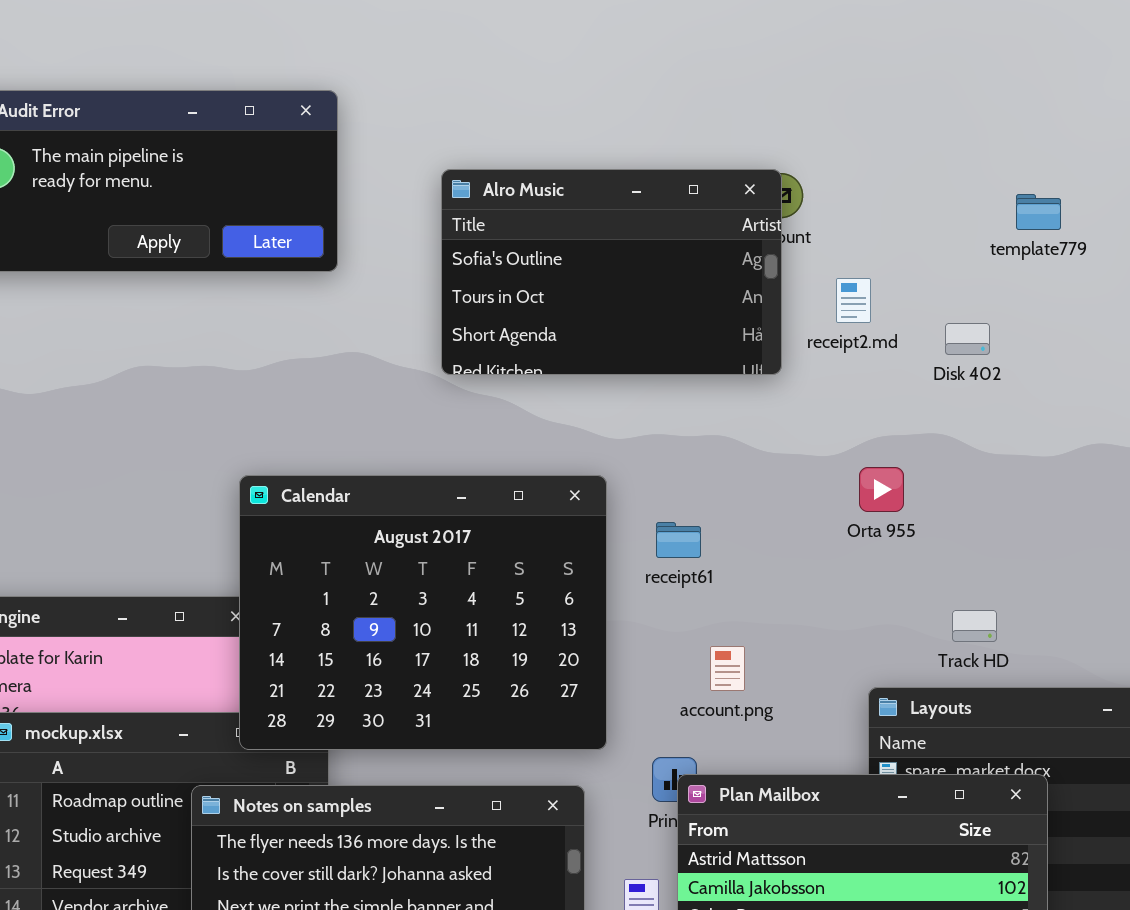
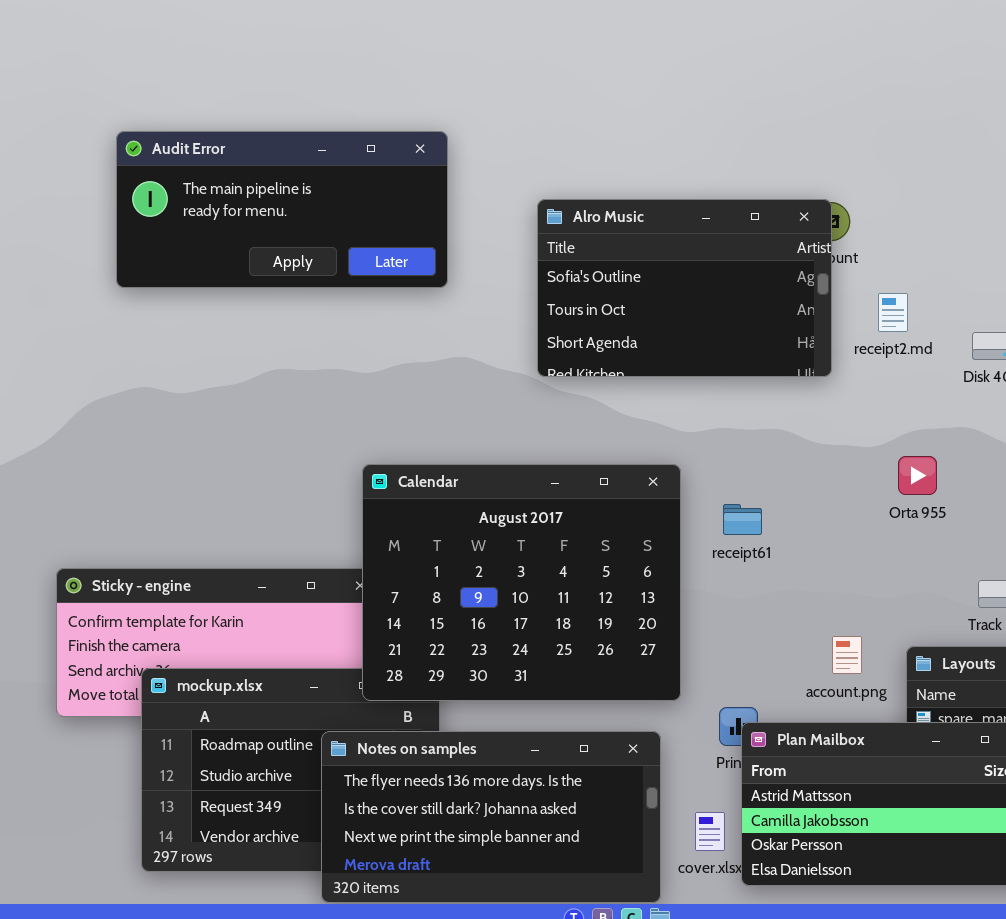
account.png: [710,646,745,691] -> [832,636,862,674], moved

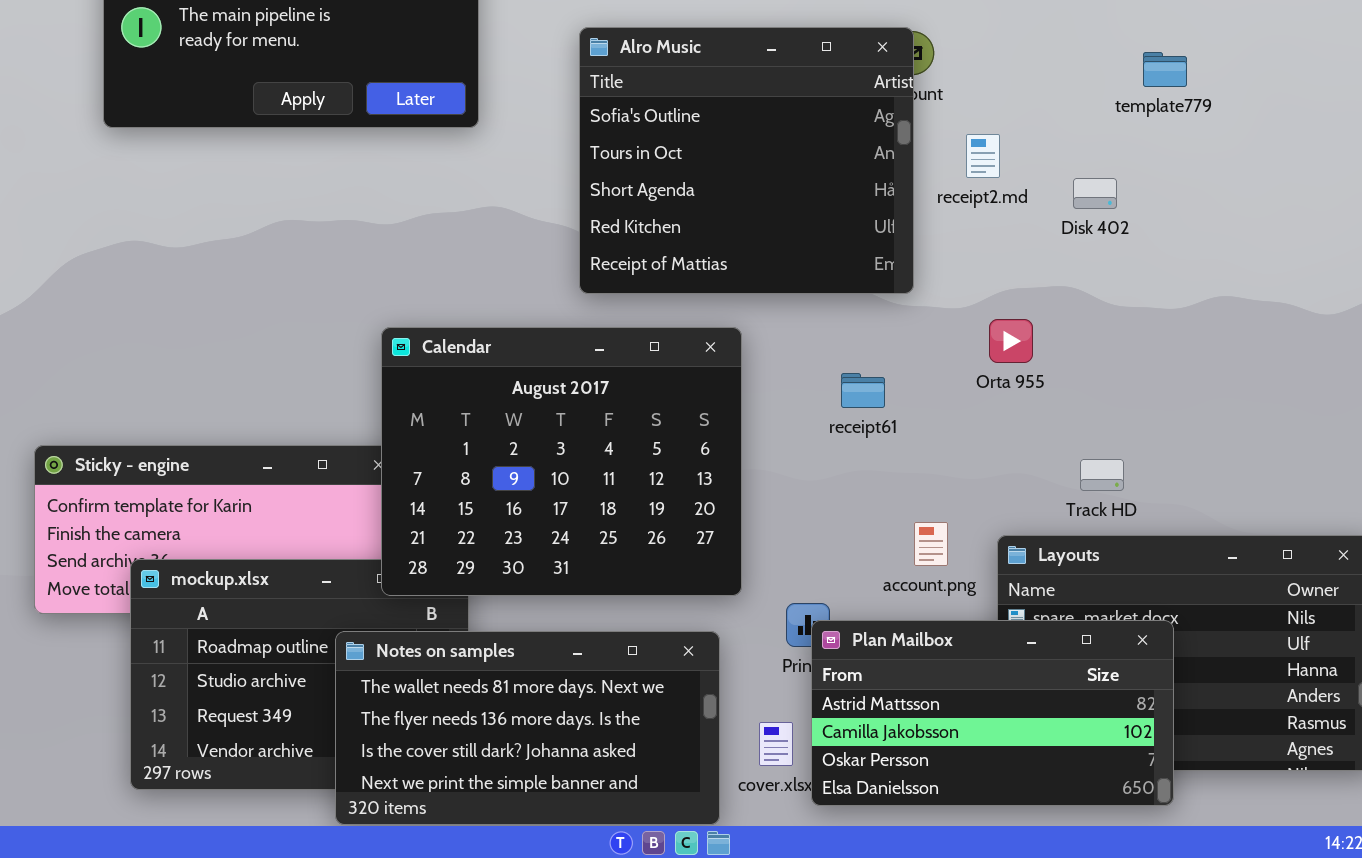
Alro Music: [537,199,832,377] -> [579,27,914,294], resized
receipt61: [723,504,762,535] -> [841,373,885,408], moved
Notes on samples: [321,731,661,903] -> [335,631,720,825], scrolled up 1 row

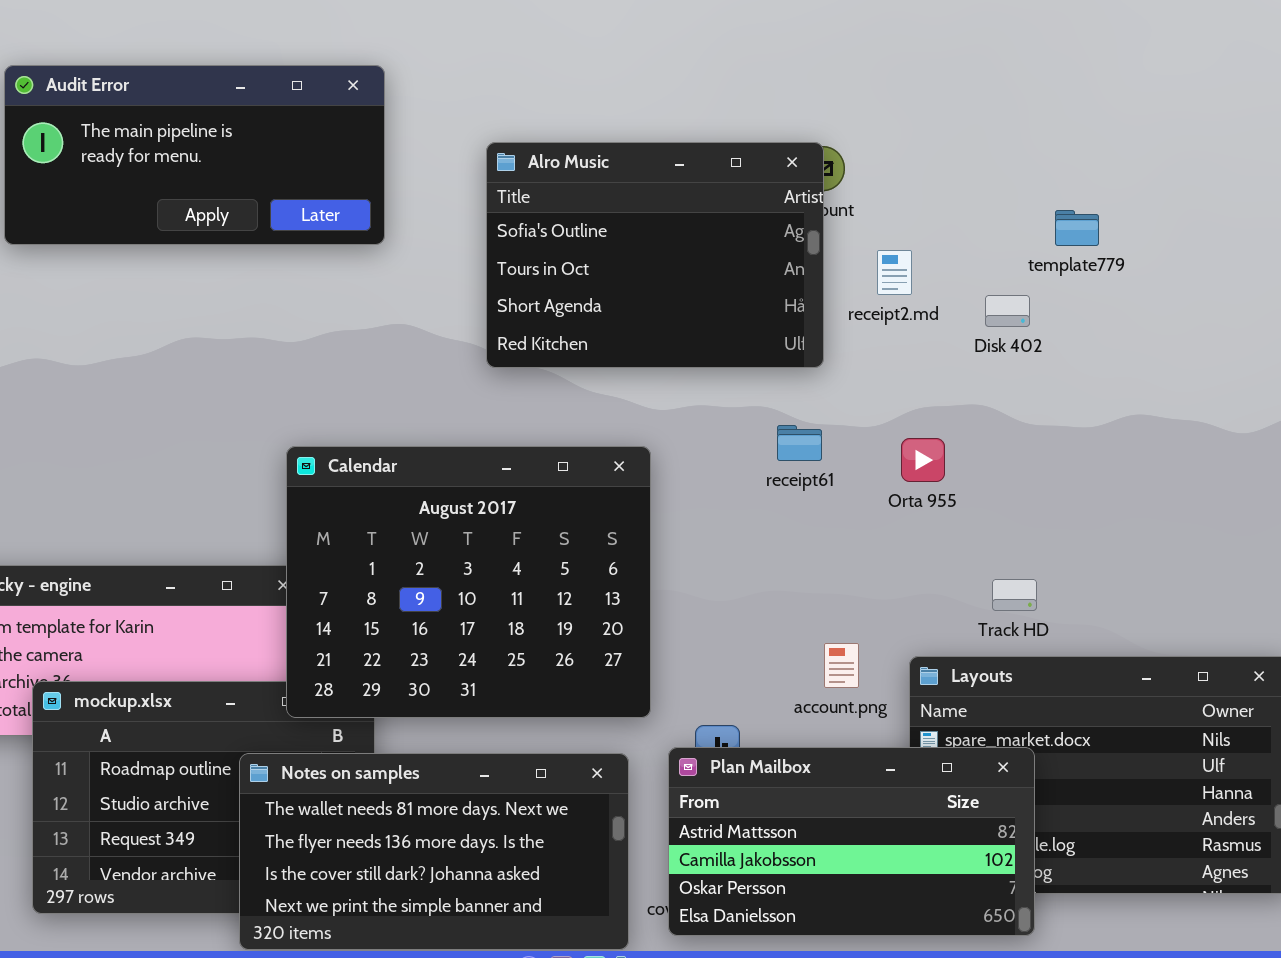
Alro Music: [579,27,914,294] -> [486,142,824,368], resized
template779: [1143,52,1187,87] -> [1055,210,1099,246], moved
receipt61: [841,373,885,408] -> [777,425,822,461], moved
Plan Mailbox: [811,620,1174,806] -> [668,747,1035,936], moved

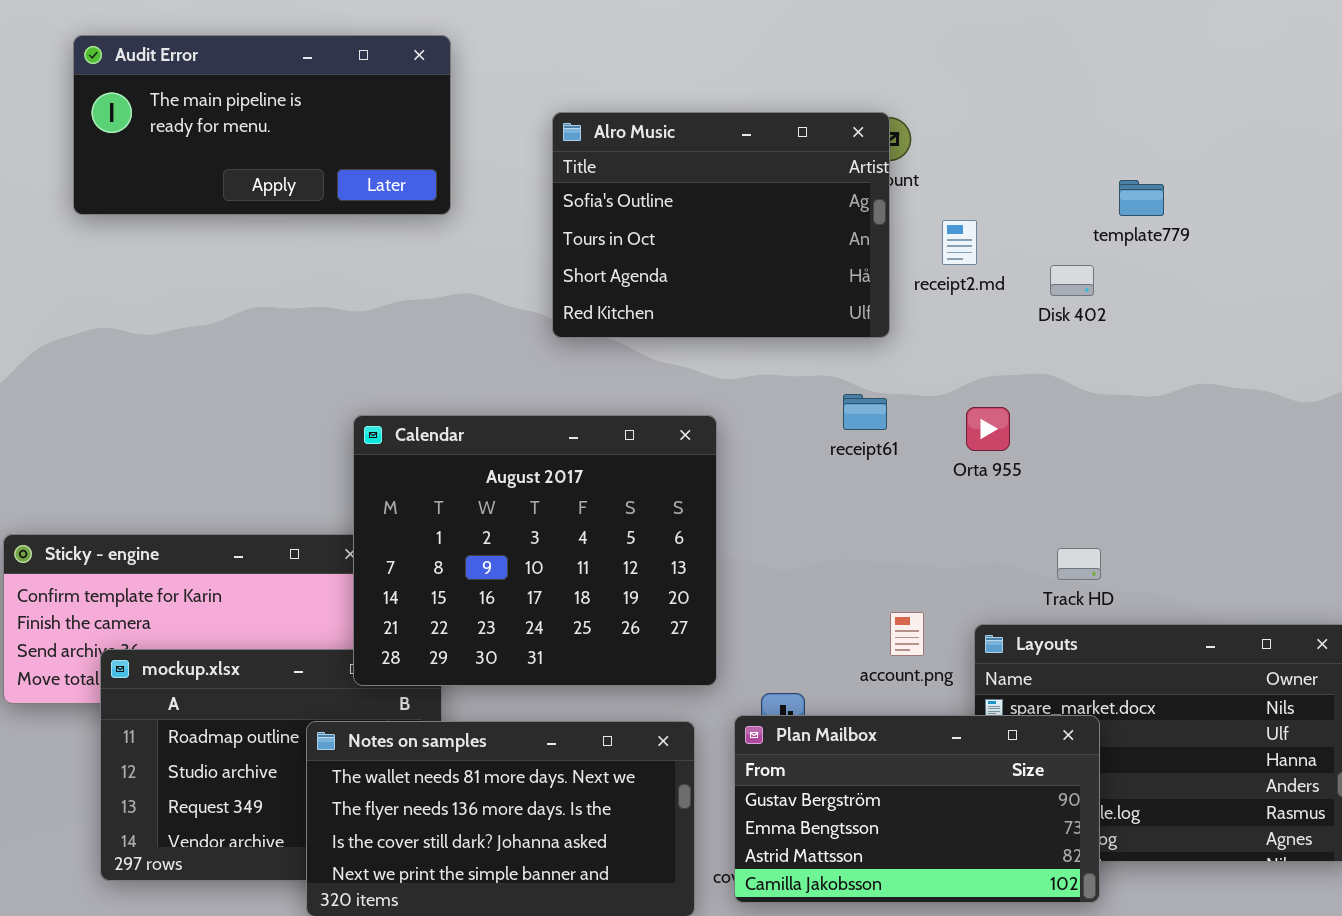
Plan Mailbox: [668,747,1035,936] -> [734,715,1100,903], scrolled up 2 rows

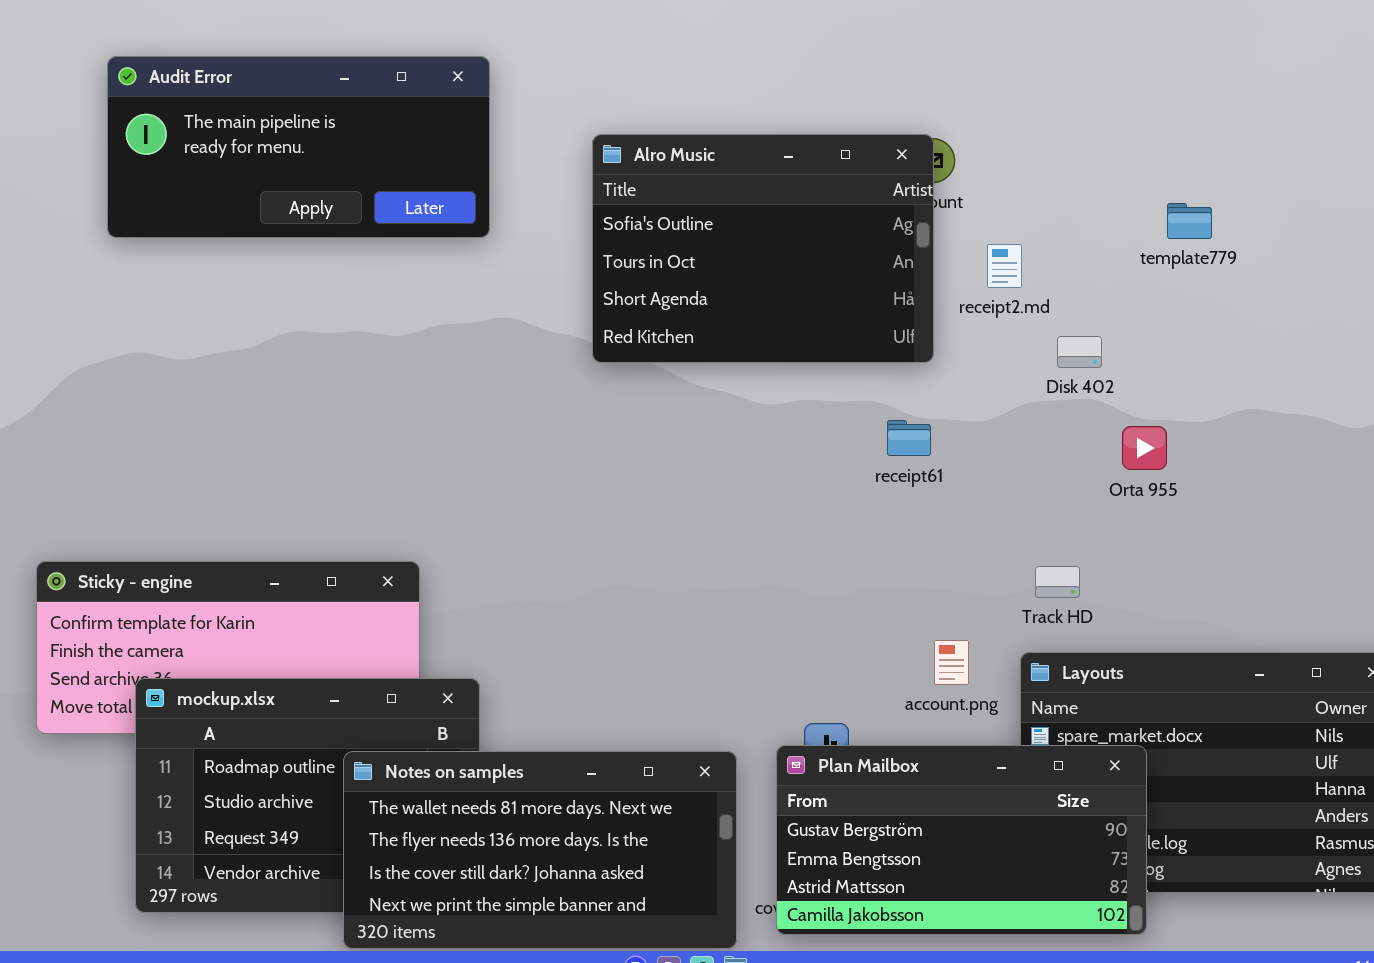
Disk 402: [1050,265,1094,296] -> [1057,336,1102,368], moved
Orta 955: [966,407,1010,451] -> [1122,426,1167,470], moved
Calendar: [353,415,717,686] -> none, closed
Track HD: [1057,548,1101,580] -> [1035,566,1080,598], moved

